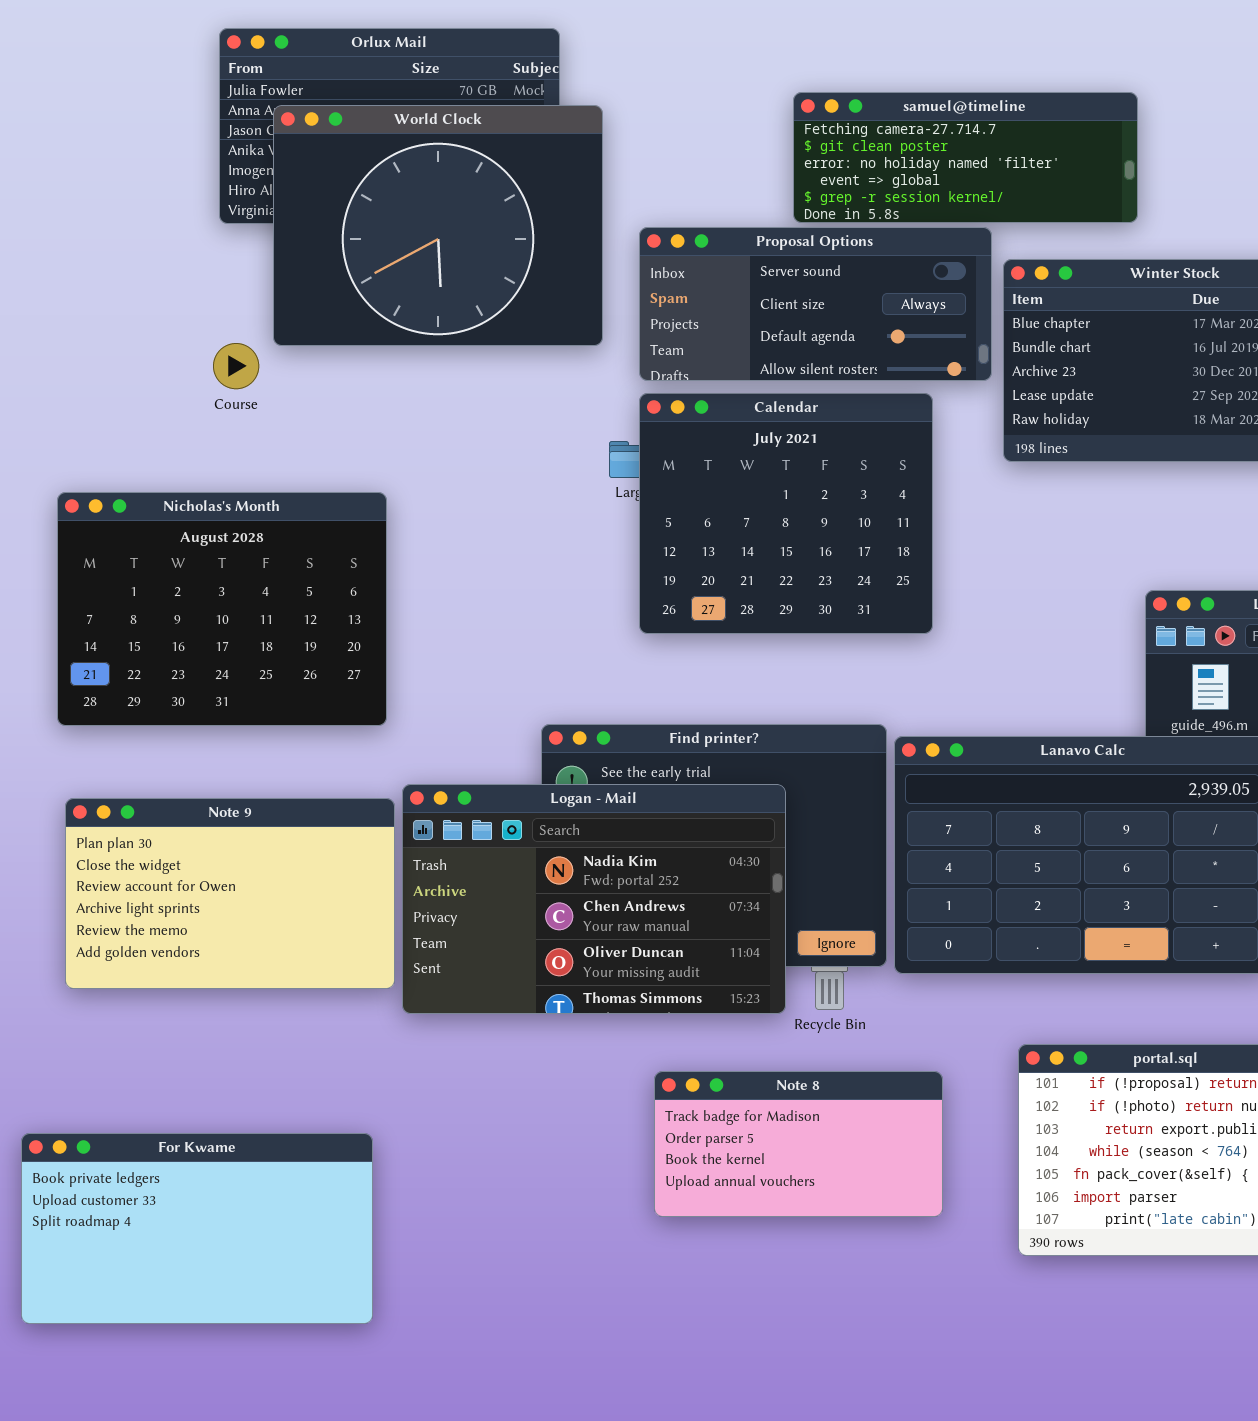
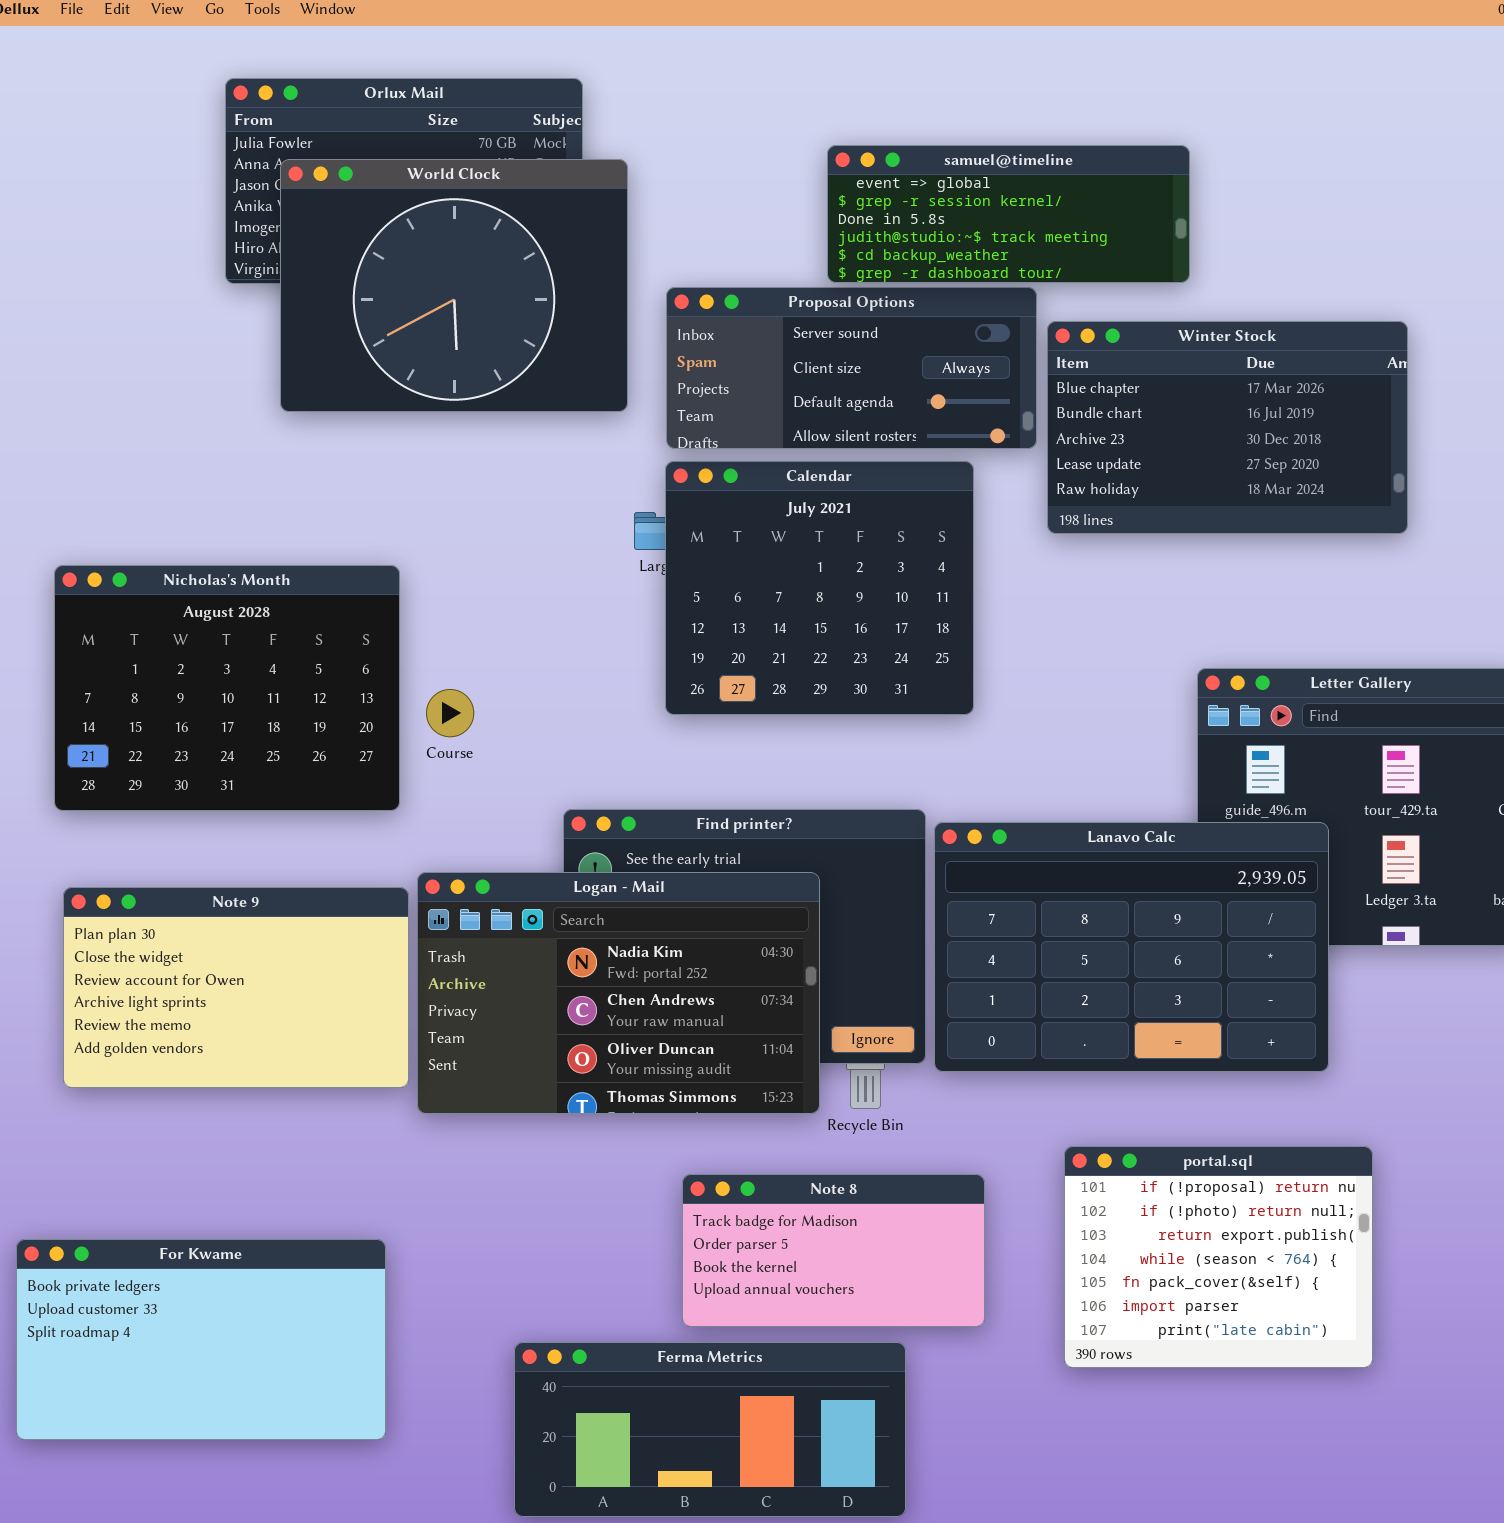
samuel@timeline: [793,92,1138,223] -> [827,145,1190,283], scrolled down 3 rows
Course: [213,343,259,389] -> [426,689,474,737], moved
Ferma Metrics: none -> [514,1342,906,1517], opened

